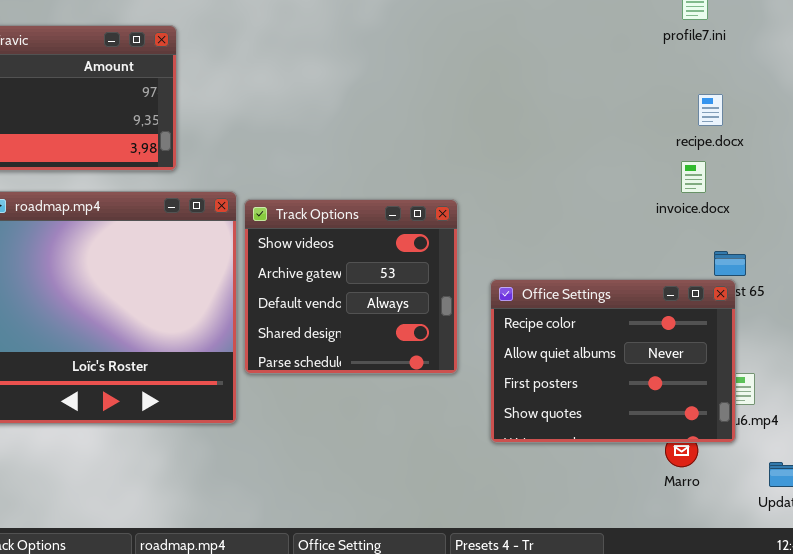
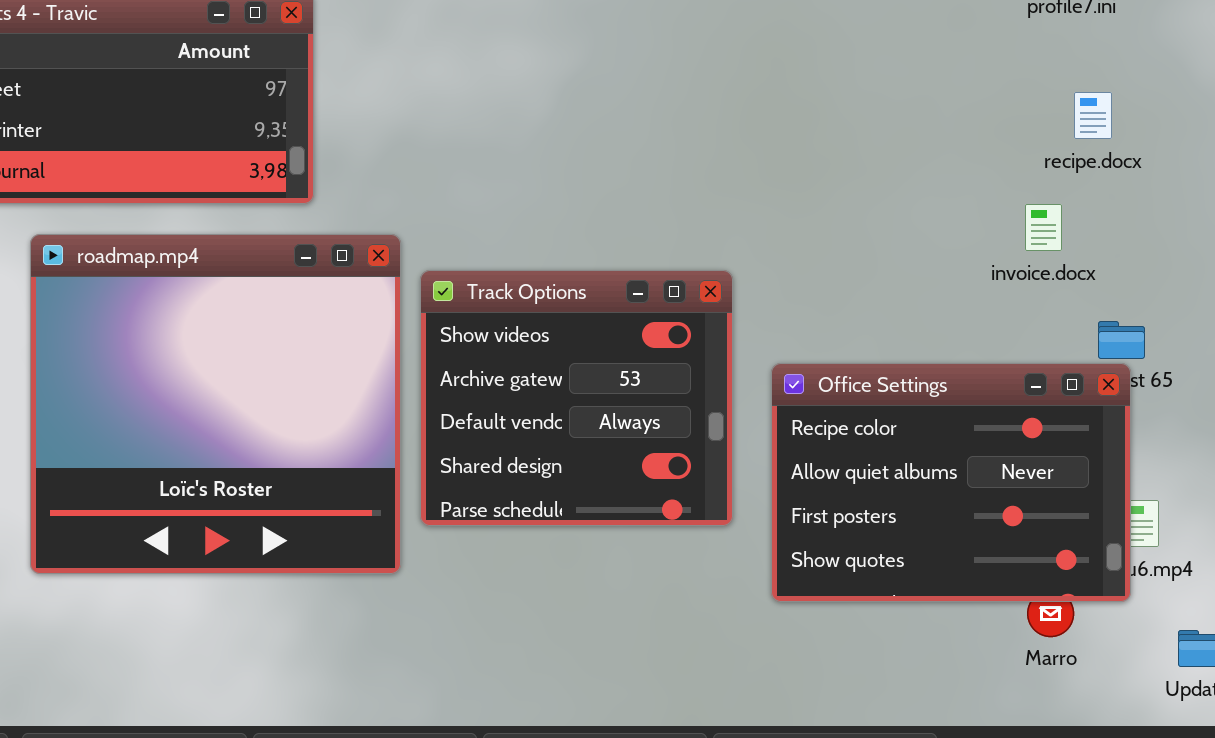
invoice.docx: [681,161,706,193] -> [1025,204,1062,251], moved
Track Options: [244,199,458,374] -> [420,270,733,526], moved

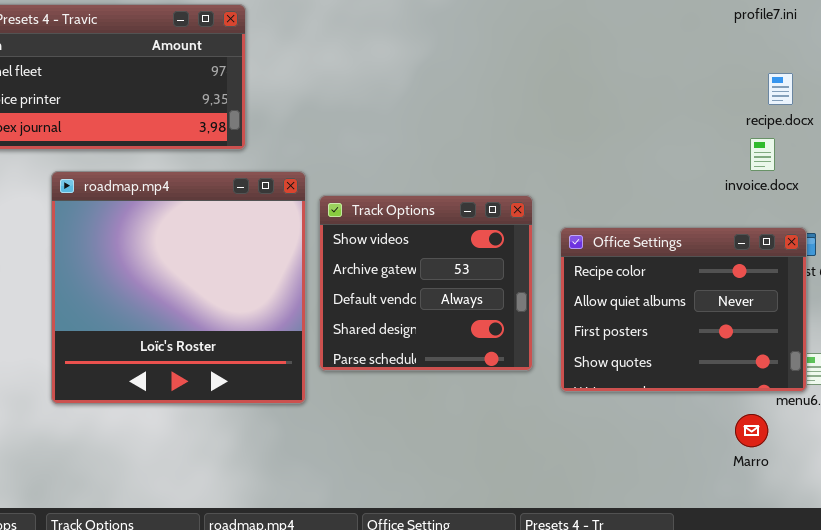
invoice.docx: [1025,204,1062,251] -> [750,138,775,171], moved
Office Settings: [771,363,1131,602] -> [560,227,807,392], moved

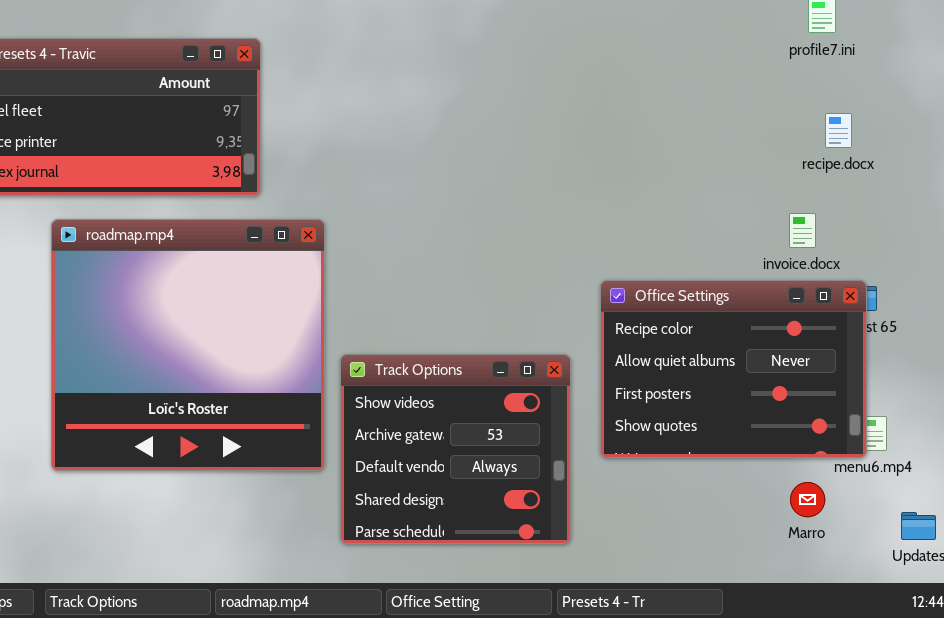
invoice.docx: [750,138,775,171] -> [789,213,816,248], moved
Track Options: [319,195,533,371] -> [340,354,571,544], moved

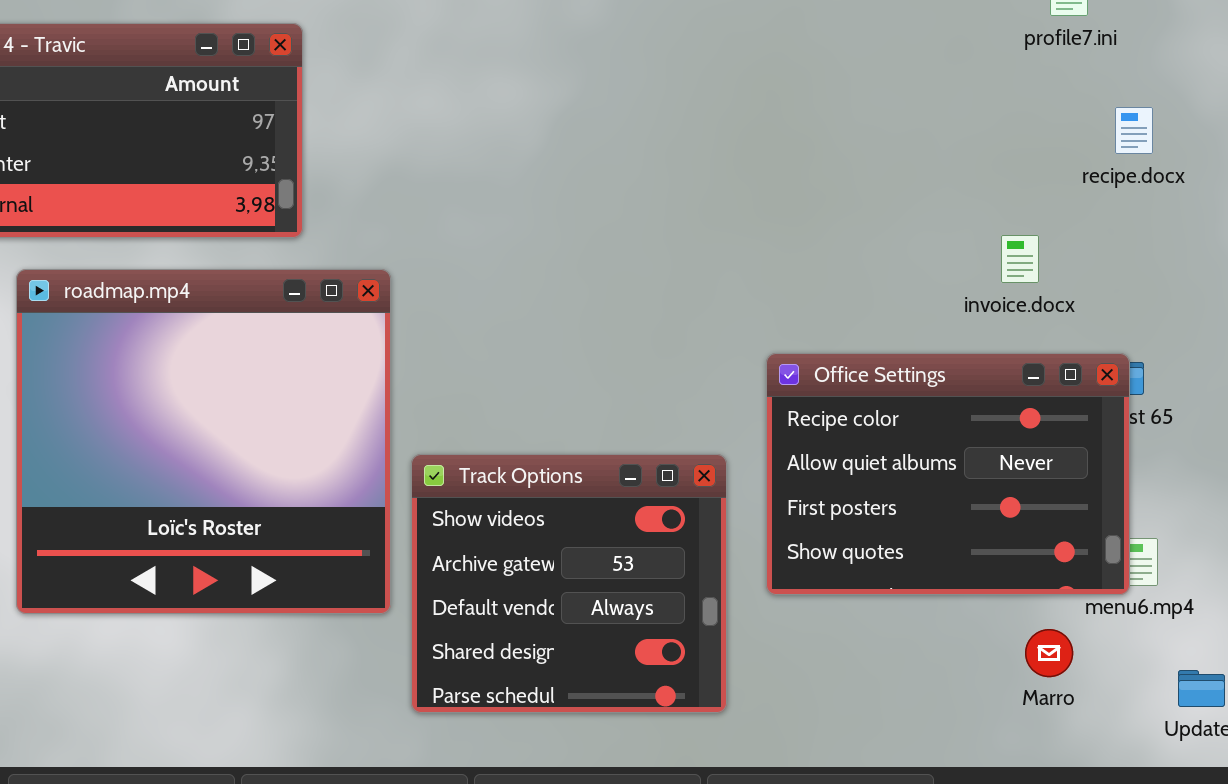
recipe.docx: [825,113,852,148] -> [1115,107,1153,154], moved
invoice.docx: [789,213,816,248] -> [1001,235,1039,283], moved

